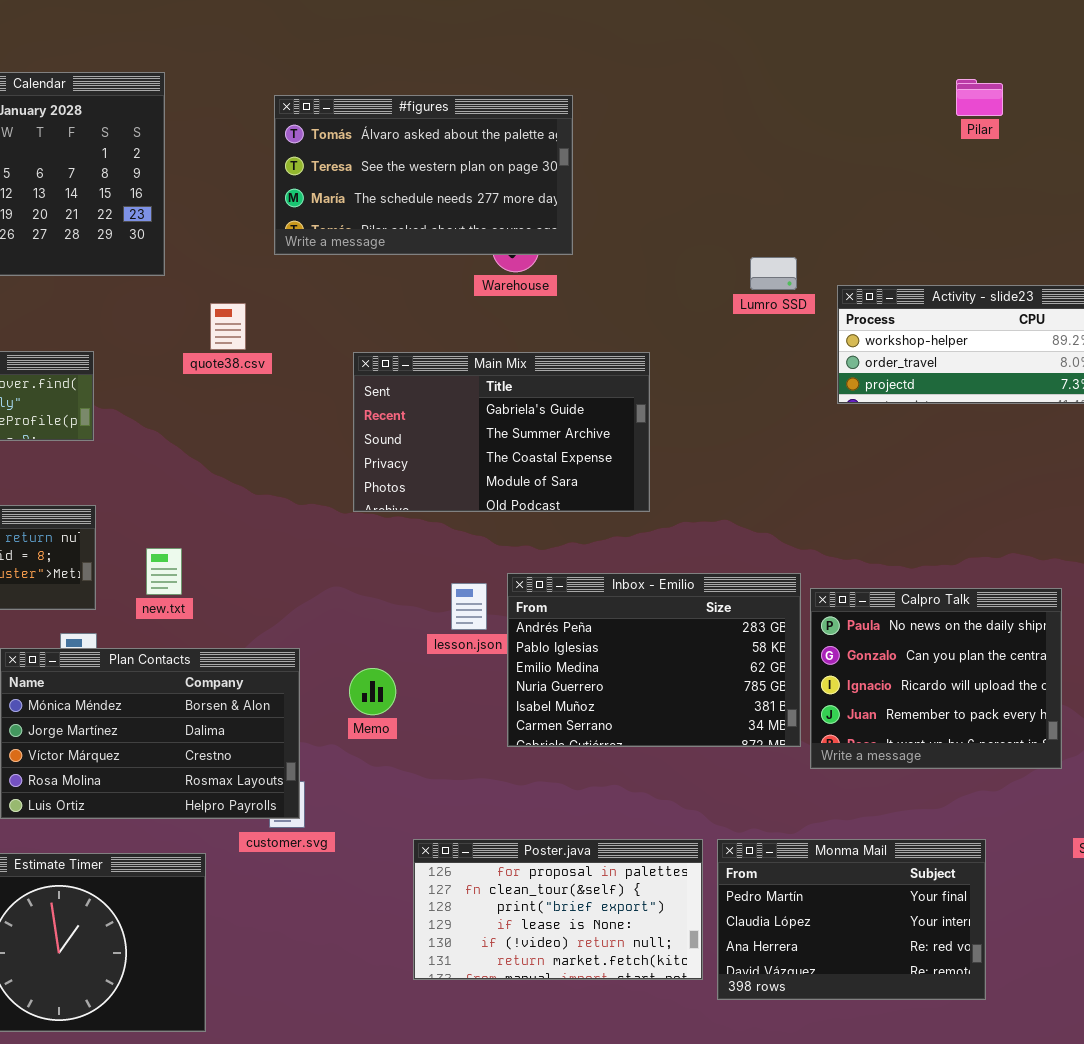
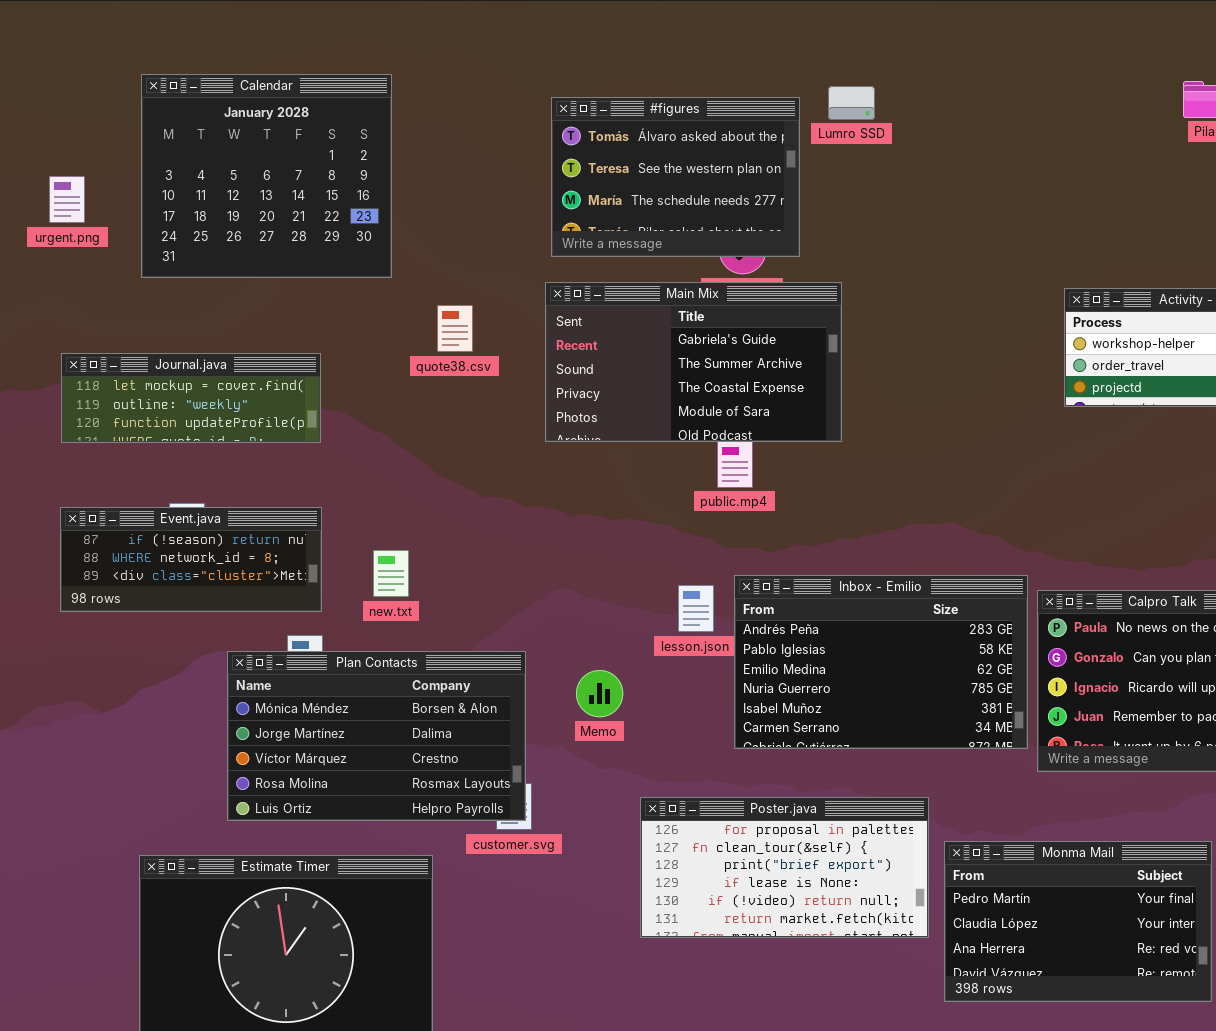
#figures: [274,95,573,255] -> [551,97,800,257], resized
Lumro SSD: [750,257,797,290] -> [828,86,875,120], moved
Main Mix: [353,352,650,512] -> [545,282,842,442], moved
Poster.java: [413,839,703,980] -> [640,797,929,938], moved

